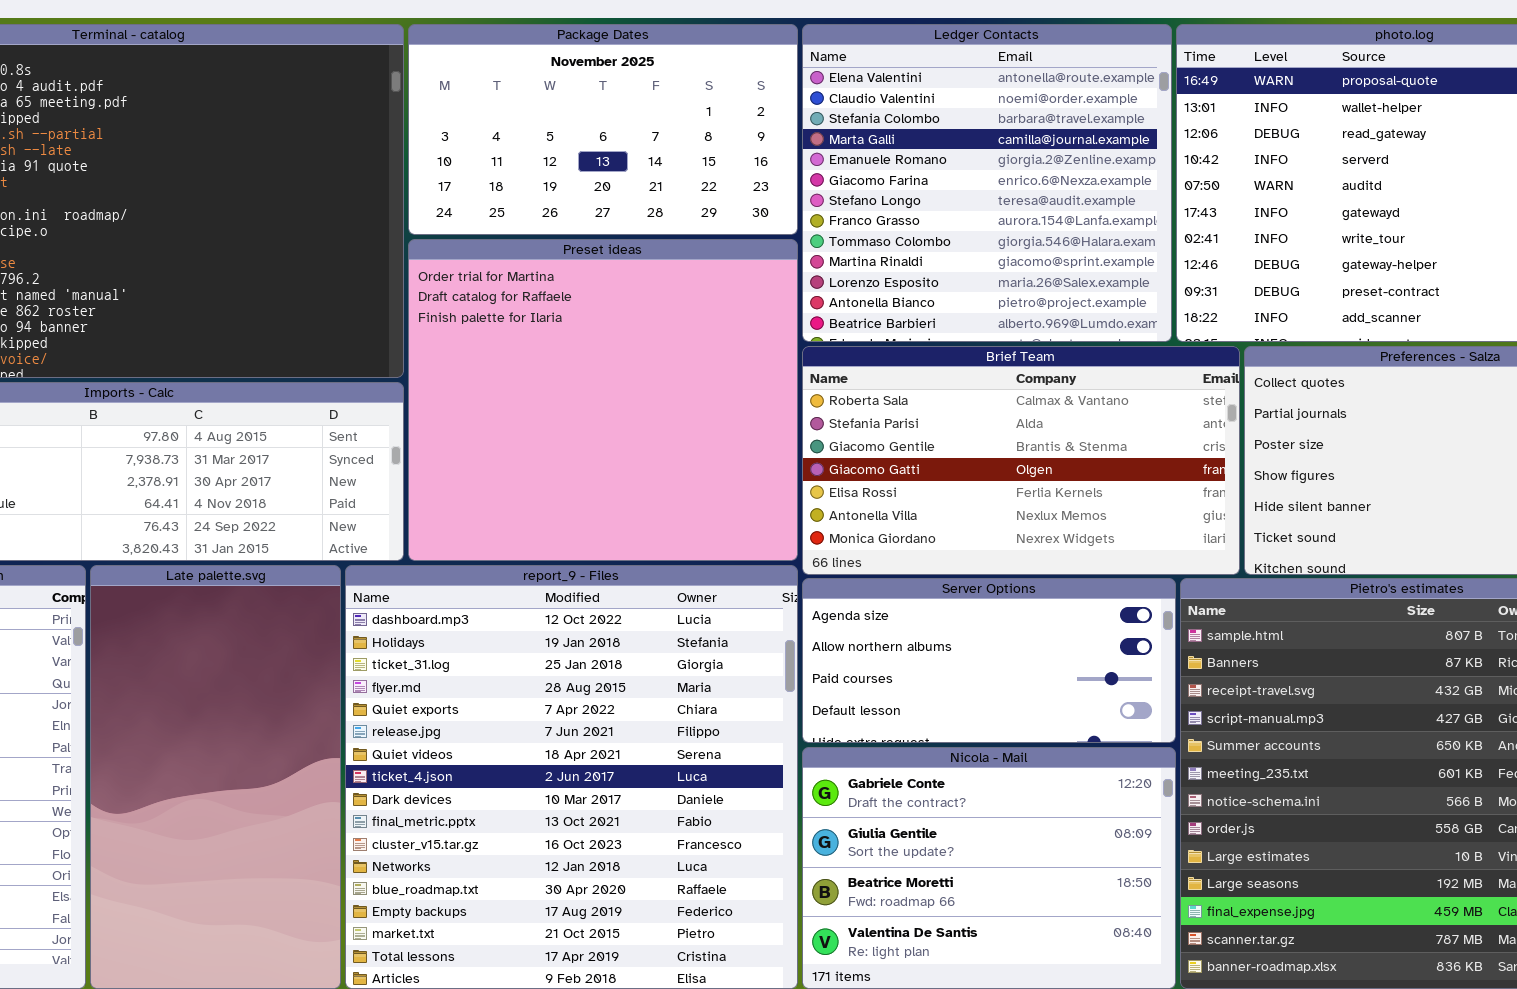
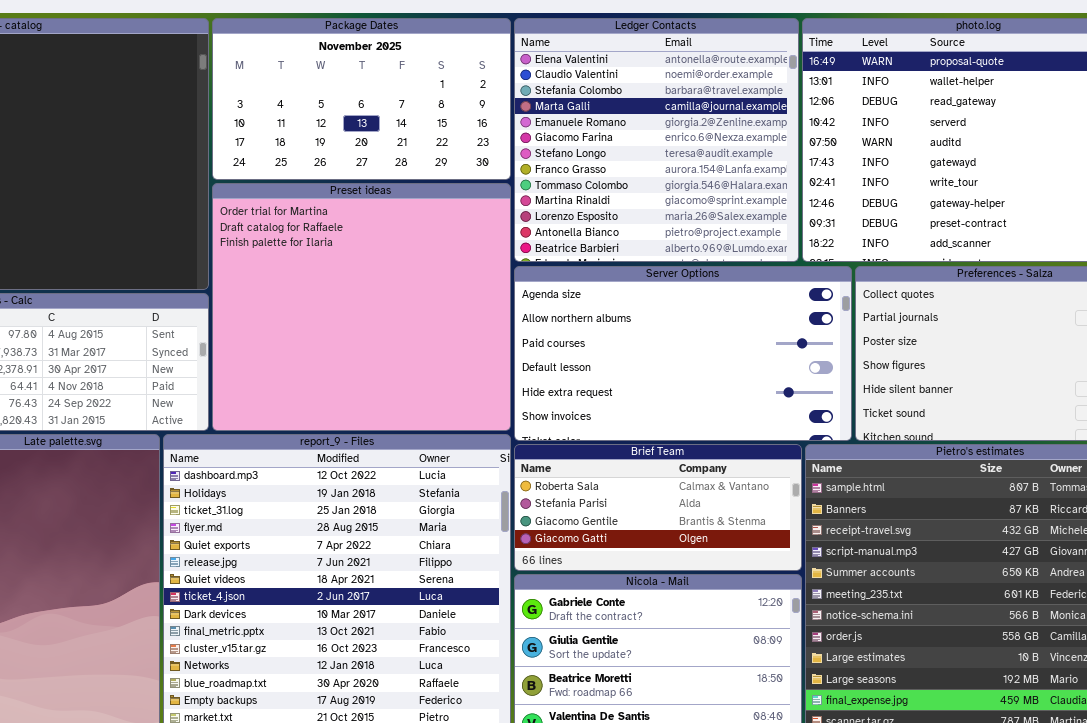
Brief Team: [802,346,1240,575] -> [514,444,802,571], moved, resized
Server Options: [802,578,1176,743] -> [514,266,852,441], moved, resized

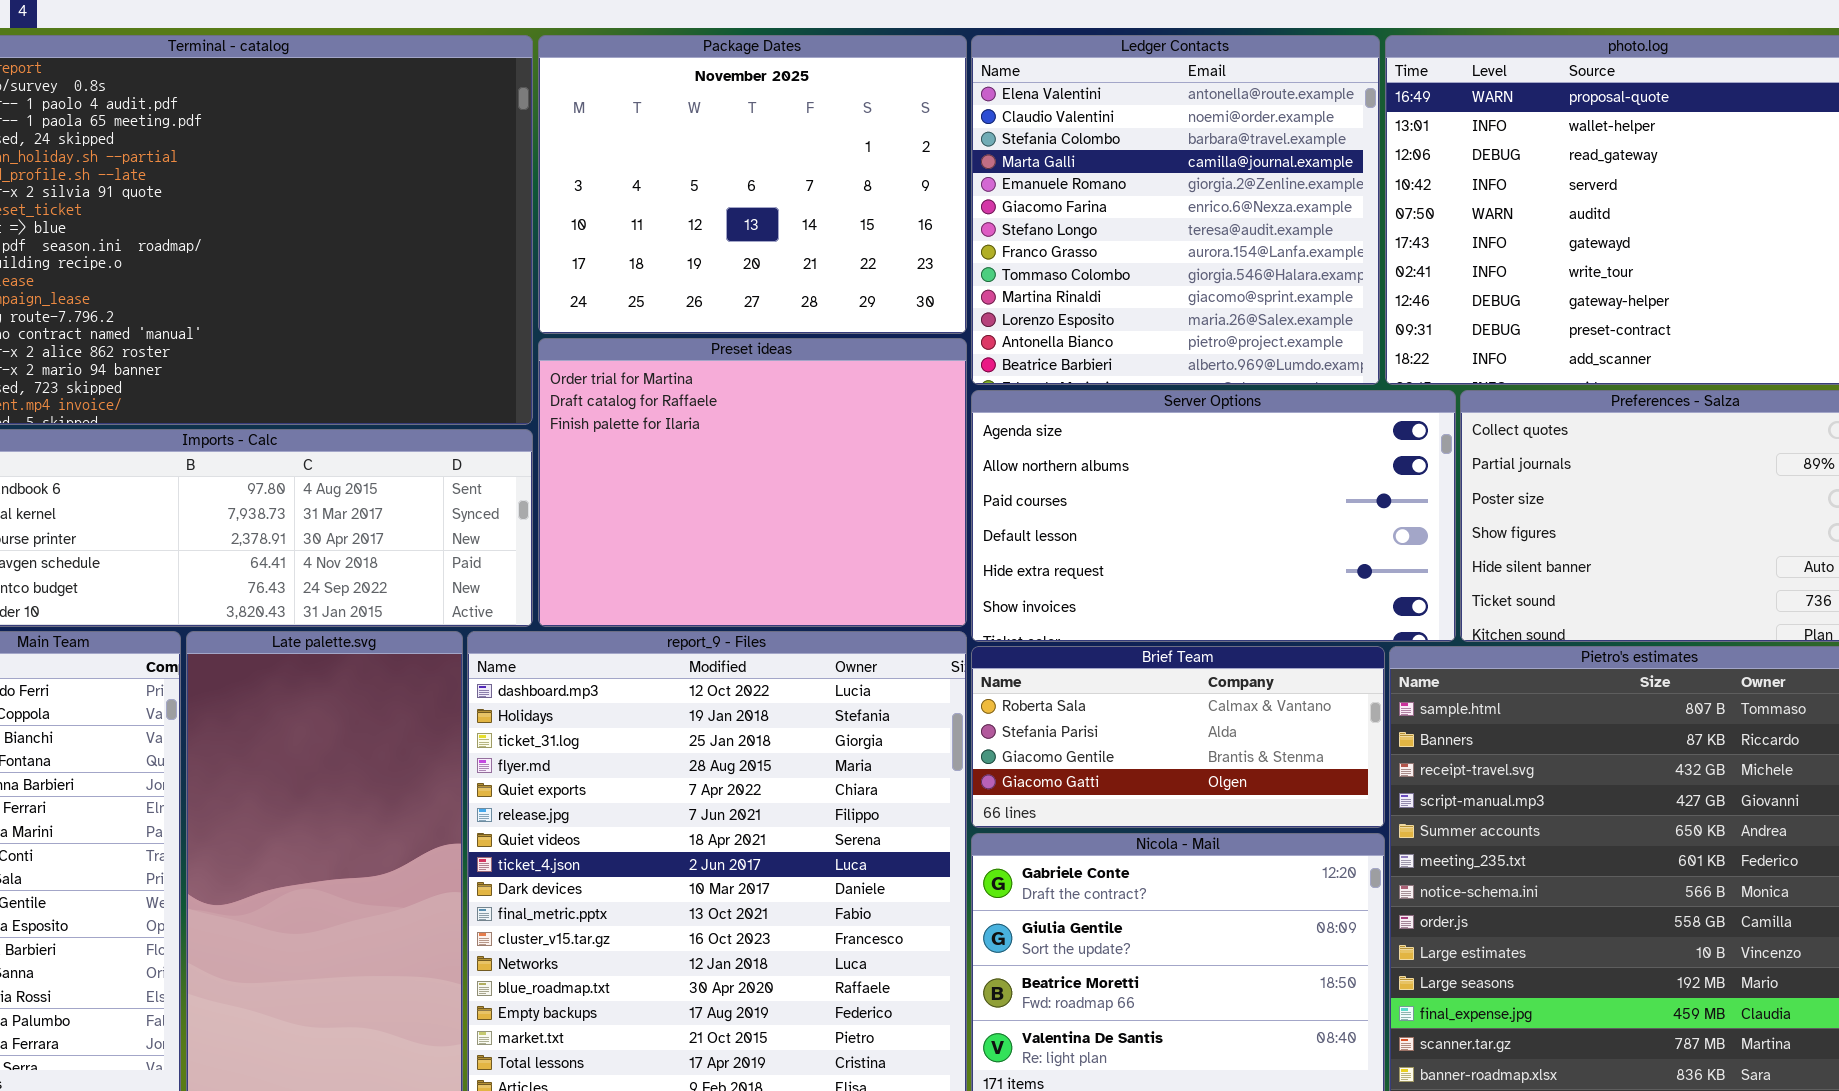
Package Dates: [212,18,511,180] -> [538,35,967,334], resized
Preset ideas: [212,183,511,431] -> [538,338,967,627], resized

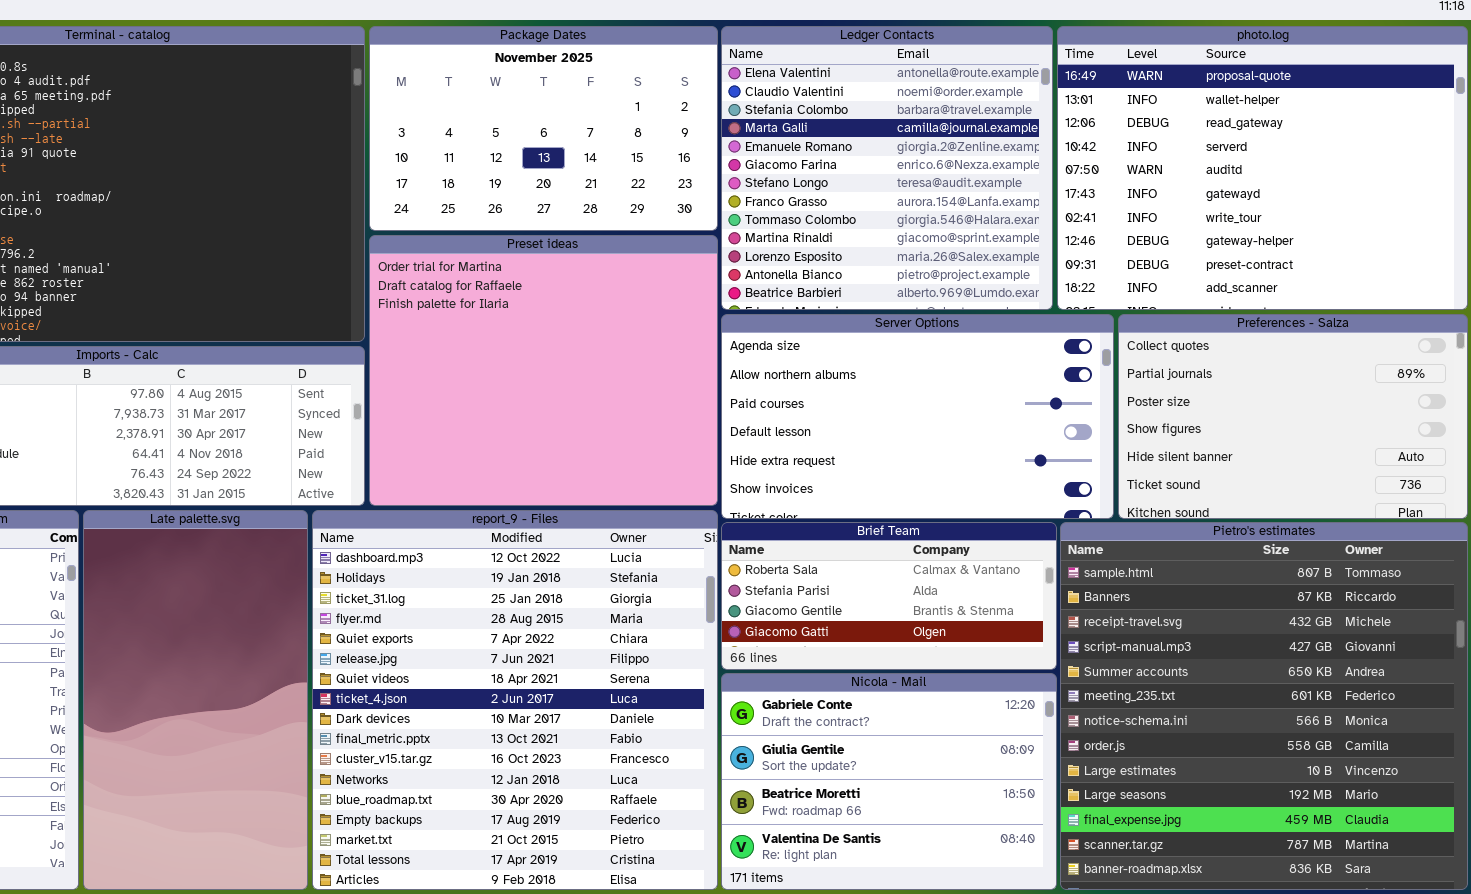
Package Dates: [538,35,967,334] -> [369,26,718,231], resized
Preset ideas: [538,338,967,627] -> [369,235,718,506], resized

